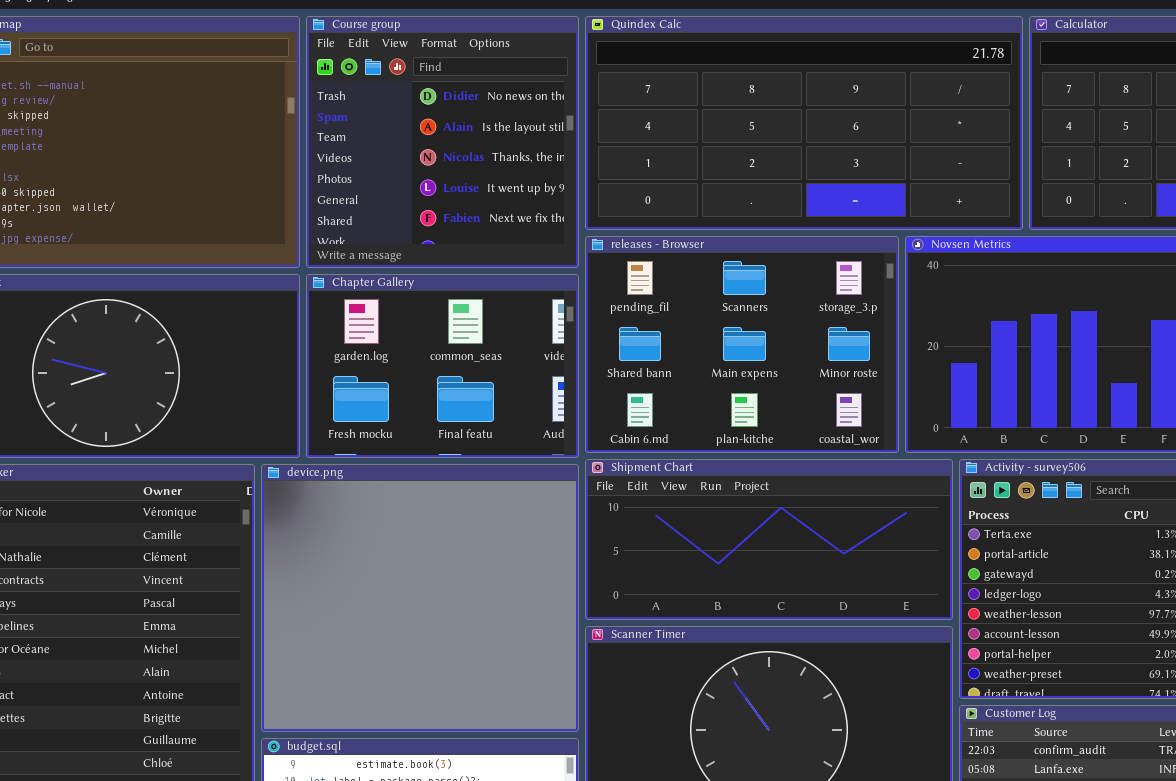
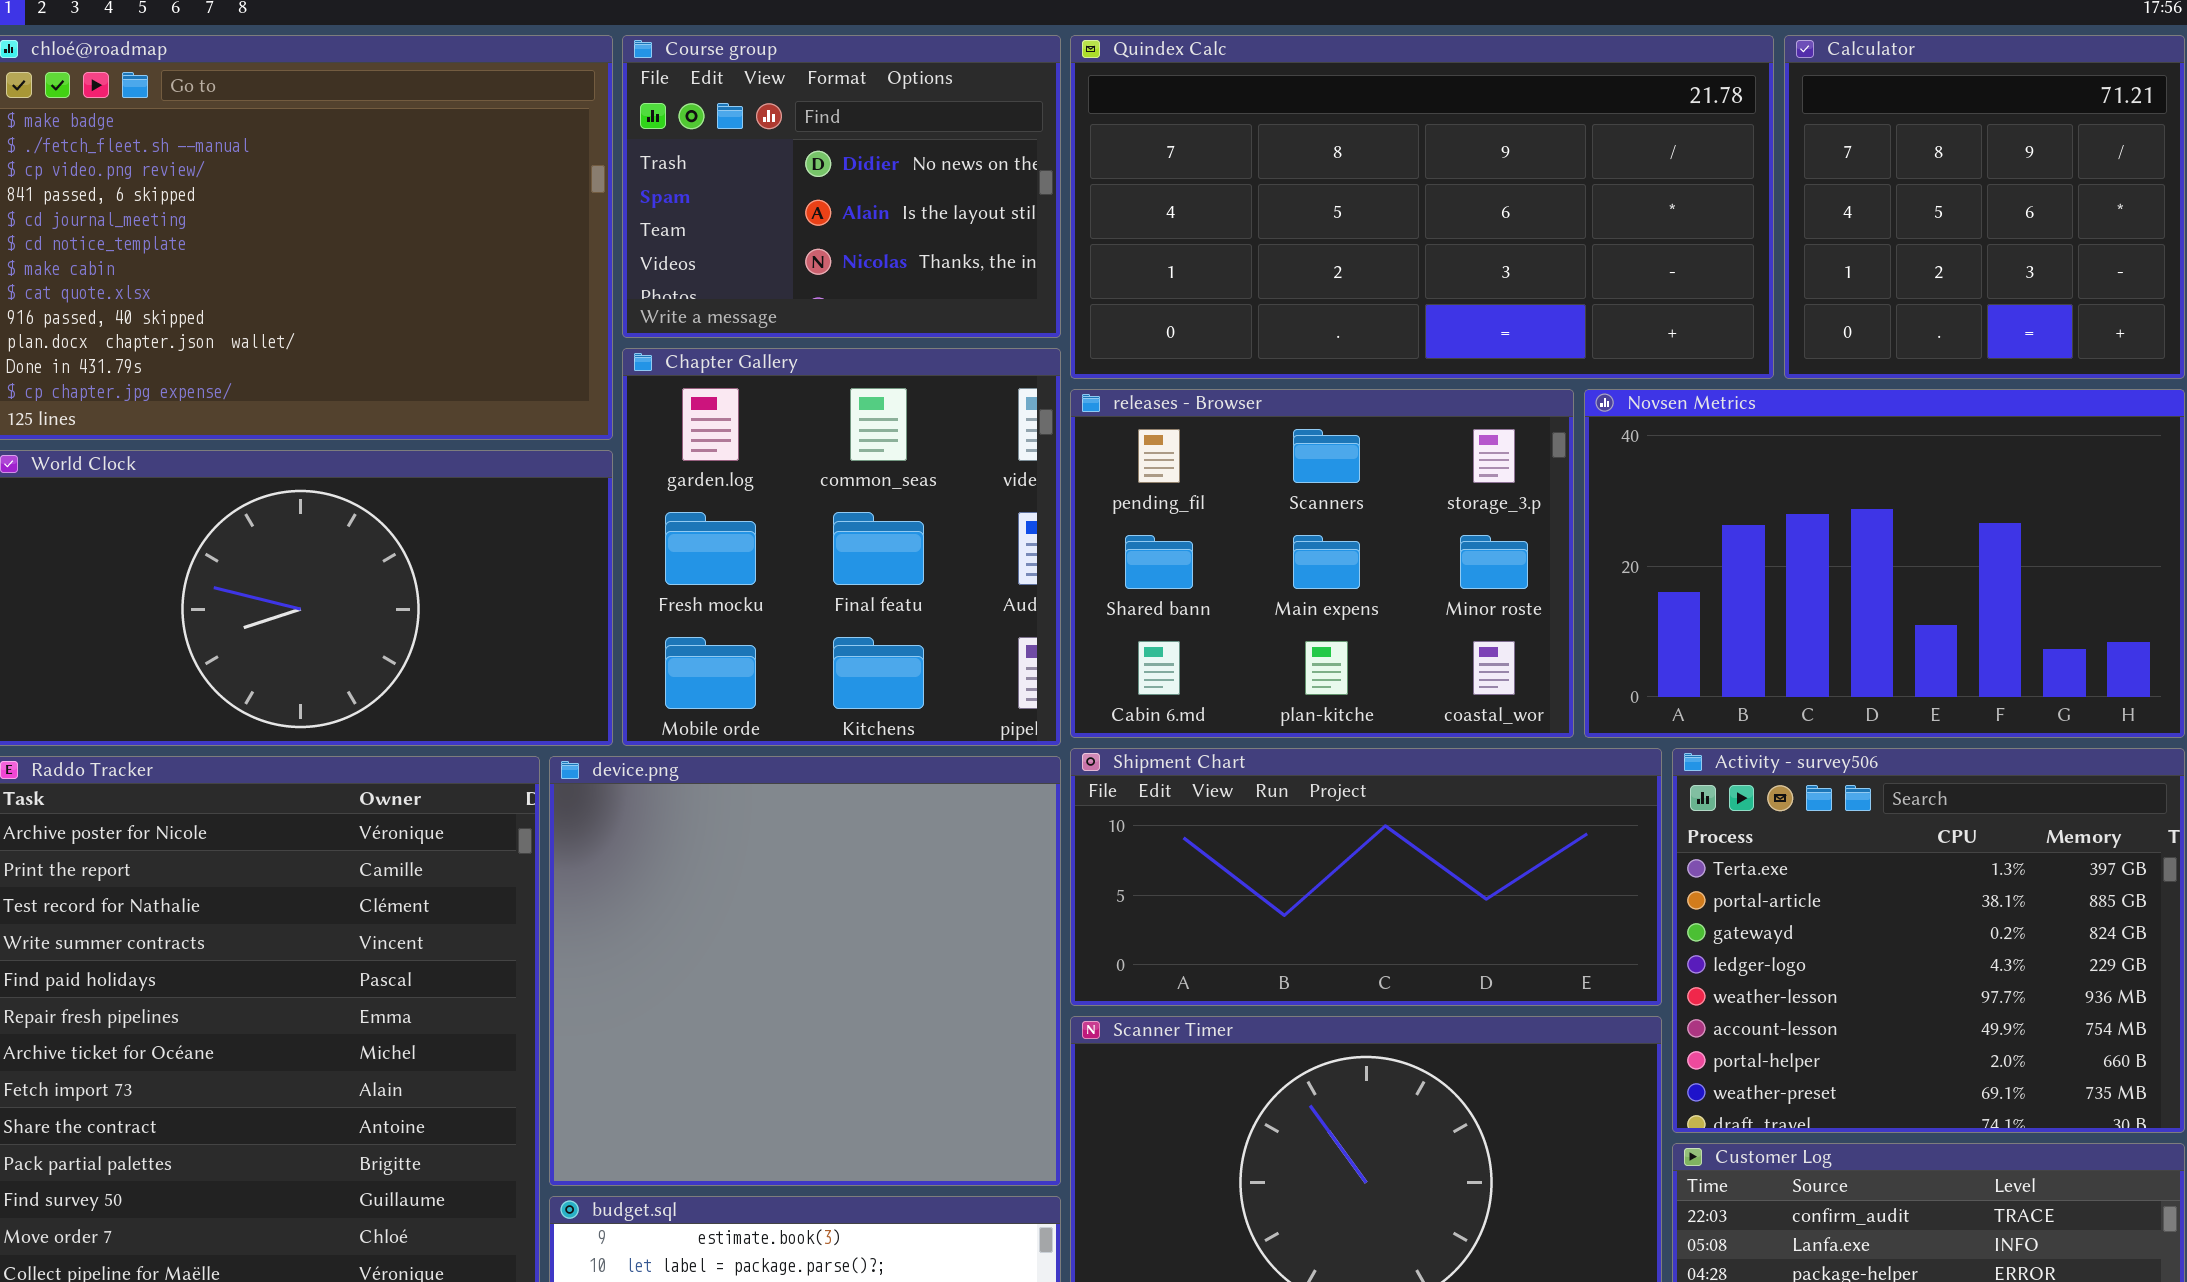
Course group: [306,16,579,268] -> [622,35,1061,338], resized
Chapter Gallery: [306,274,579,458] -> [622,348,1061,746], resized

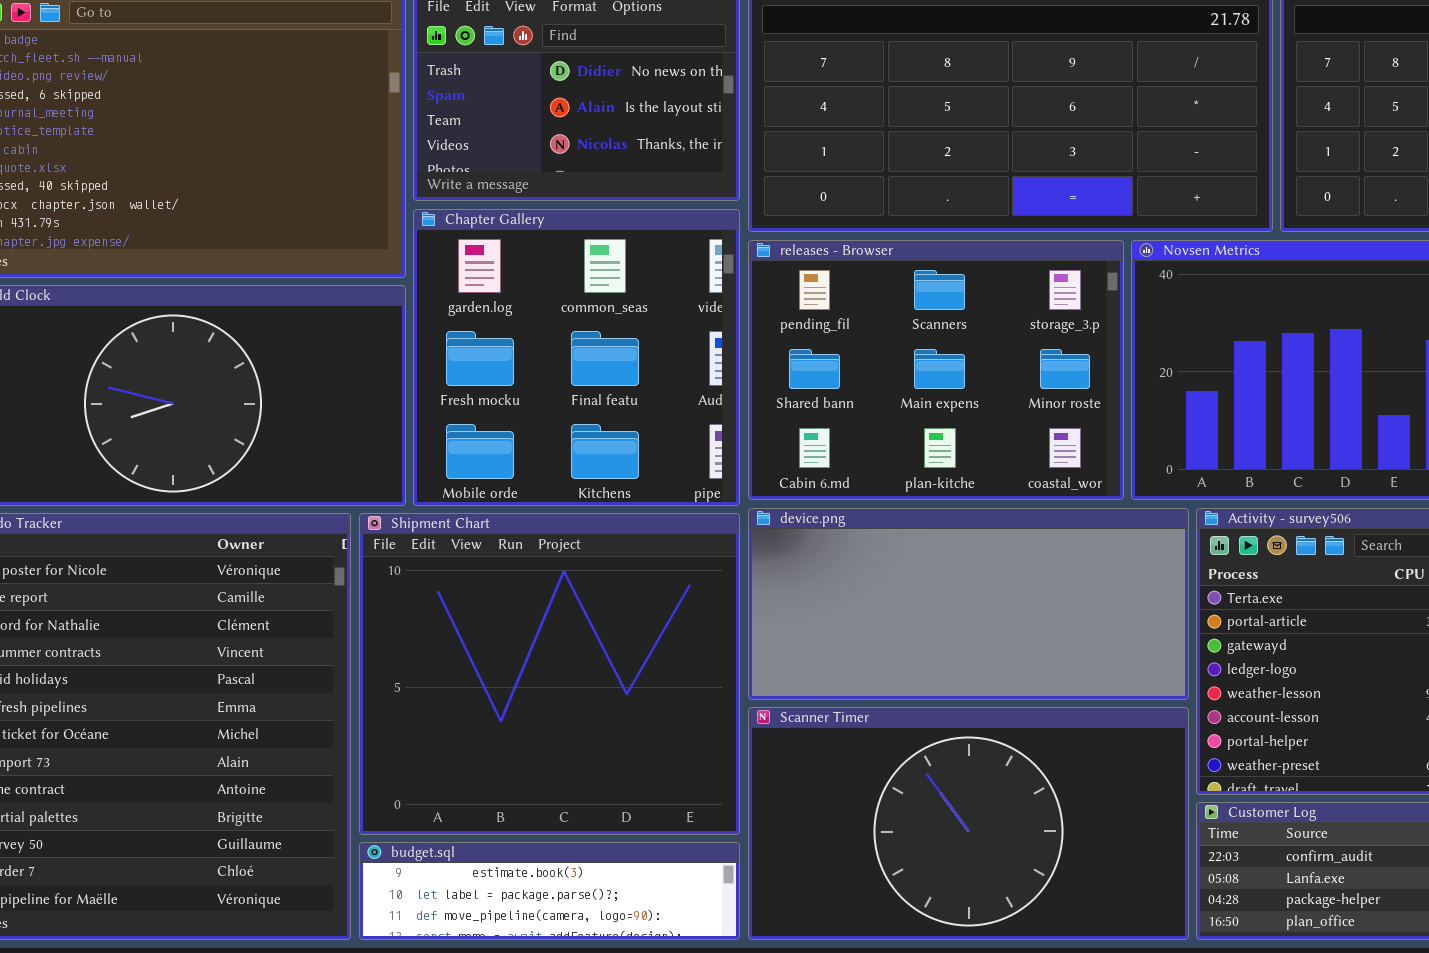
Shipment Chart: [1070,748,1662,1006] -> [359,513,740,835], moved, resized
device.png: [549,756,1061,1186] -> [748,508,1189,700], moved, resized

